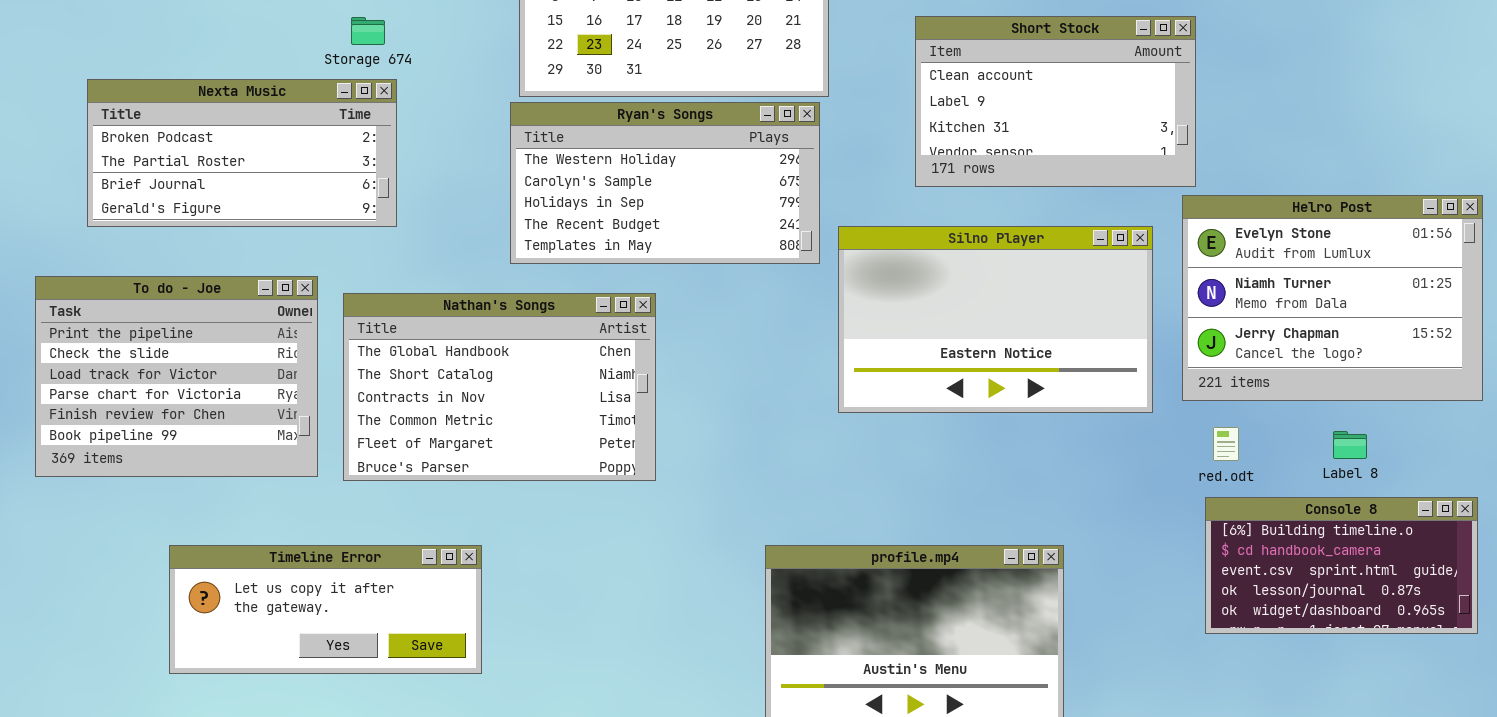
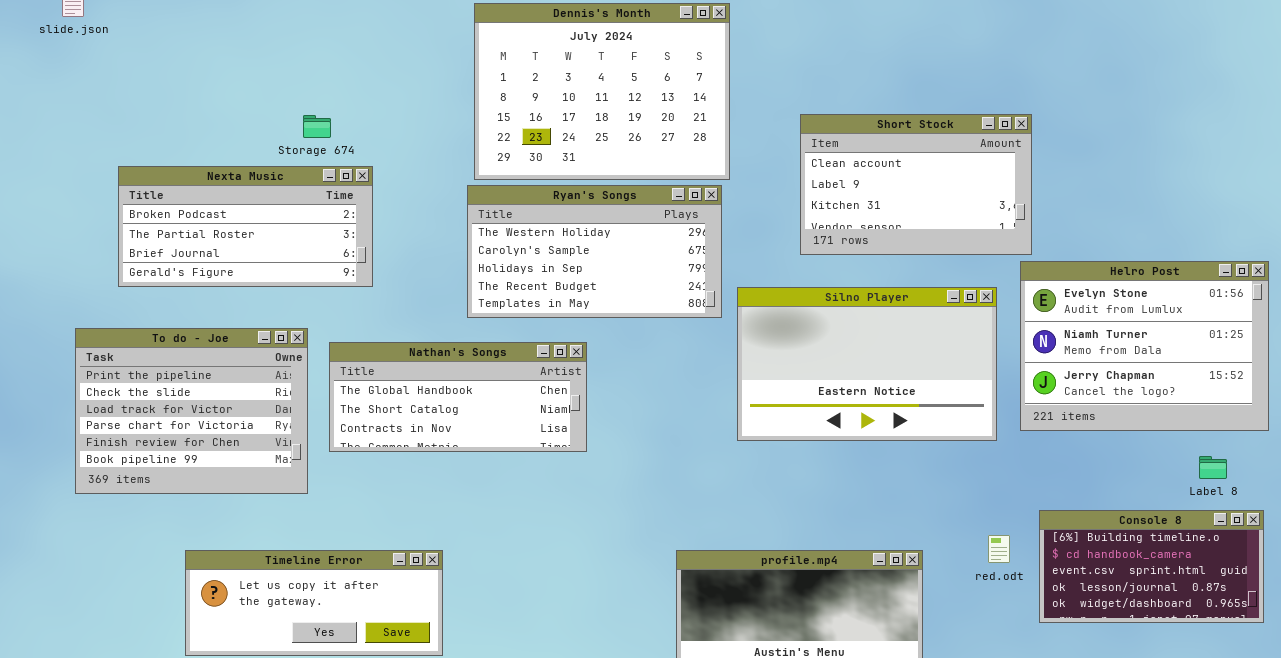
Storage 674: [351,17,385,45] -> [303,115,331,138], moved
Nathan's Songs: [343,293,656,481] -> [329,342,587,452], resized
red.odt: [1213,427,1239,461] -> [988,535,1010,563], moved
Label 8: [1333,431,1367,459] -> [1199,456,1227,479], moved

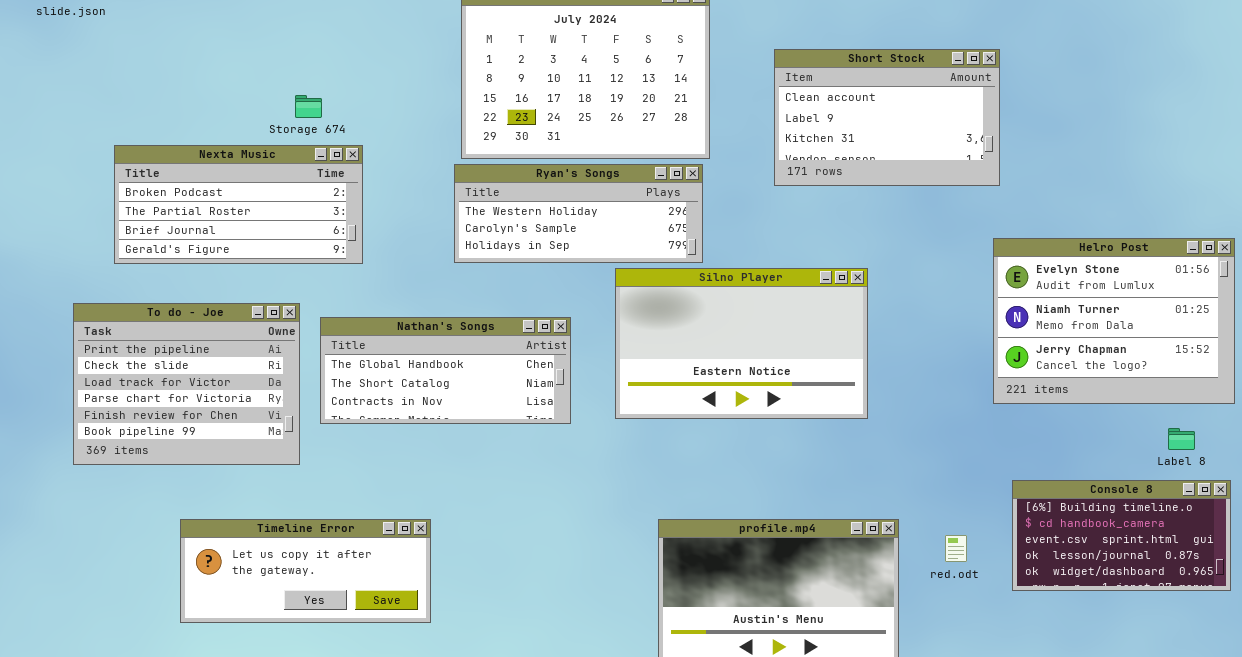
Short Stock: [800,114,1032,255] -> [774,49,1000,186], moved
Ryan's Songs: [467,185,722,318] -> [454,164,703,263], resized
Silno Player: [737,287,997,441] -> [615,268,868,419], moved
red.odt: [988,535,1010,563] -> [945,535,967,562], moved

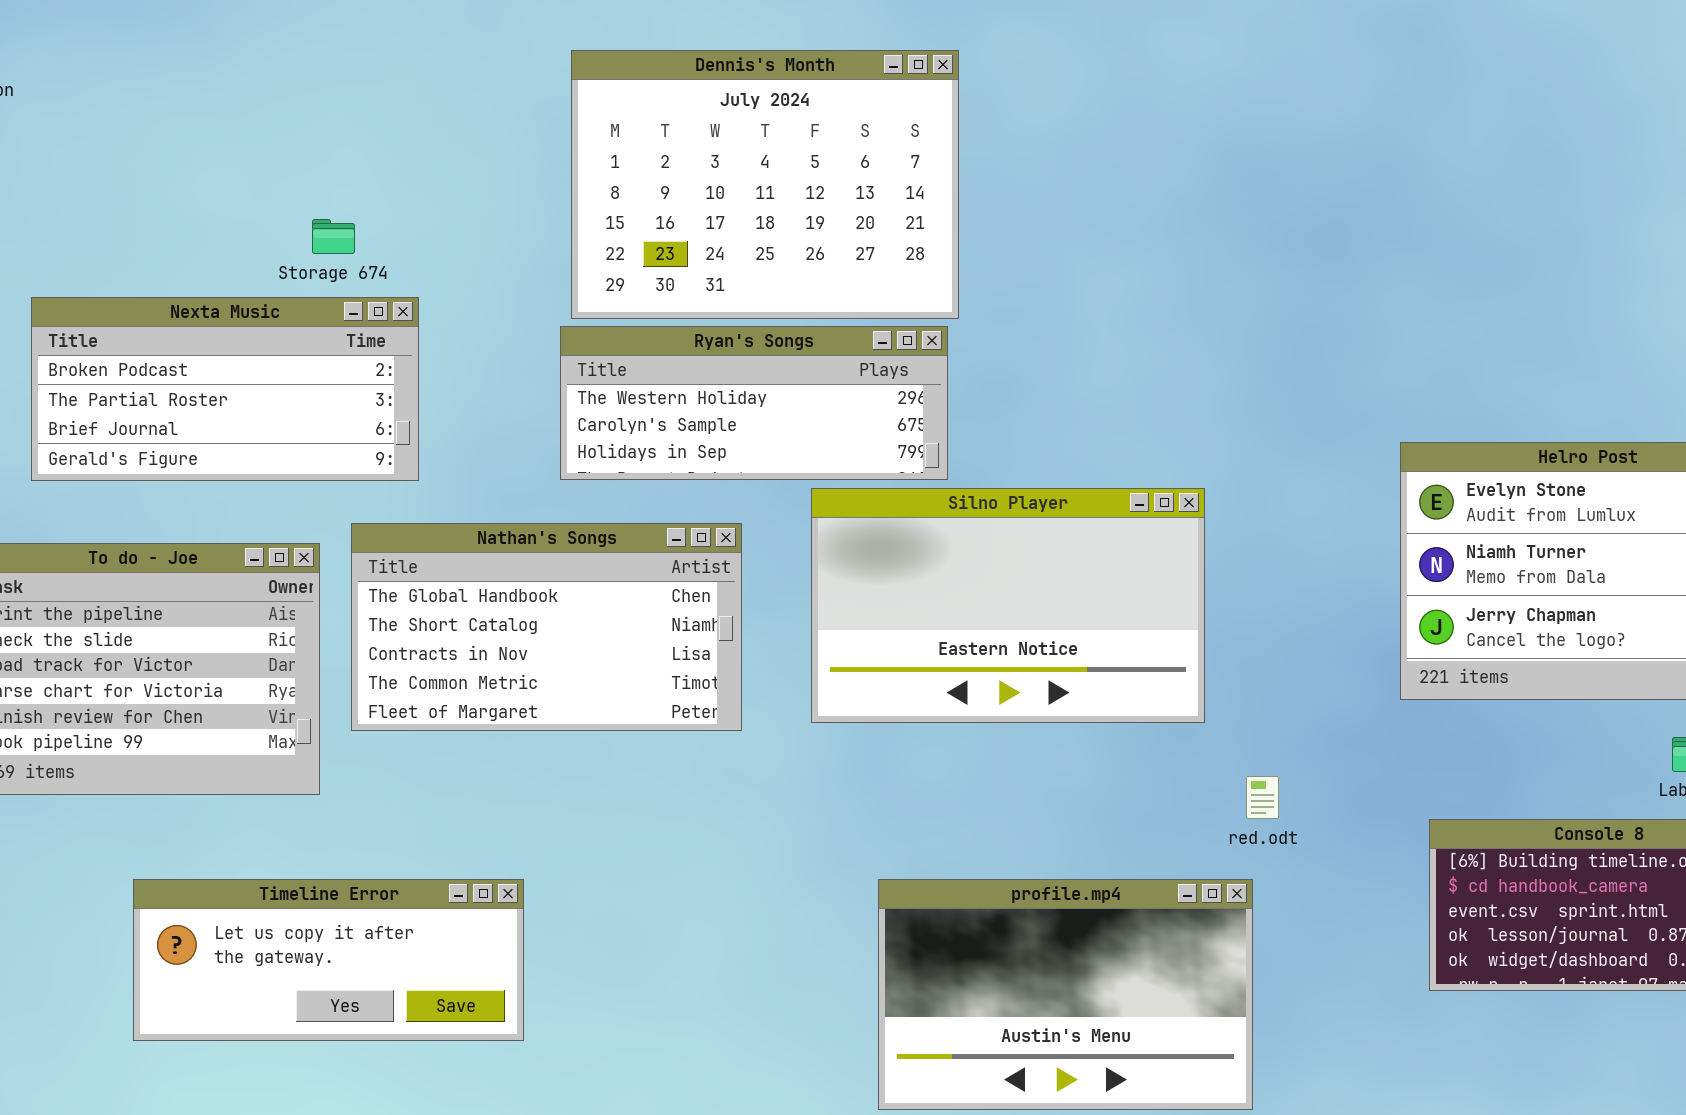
Short Stock: [774,49,1000,186] -> none, closed
Nathan's Songs: [320,317,571,424] -> [351,523,742,731], resized
red.odt: [945,535,967,562] -> [1246,776,1279,819], moved

